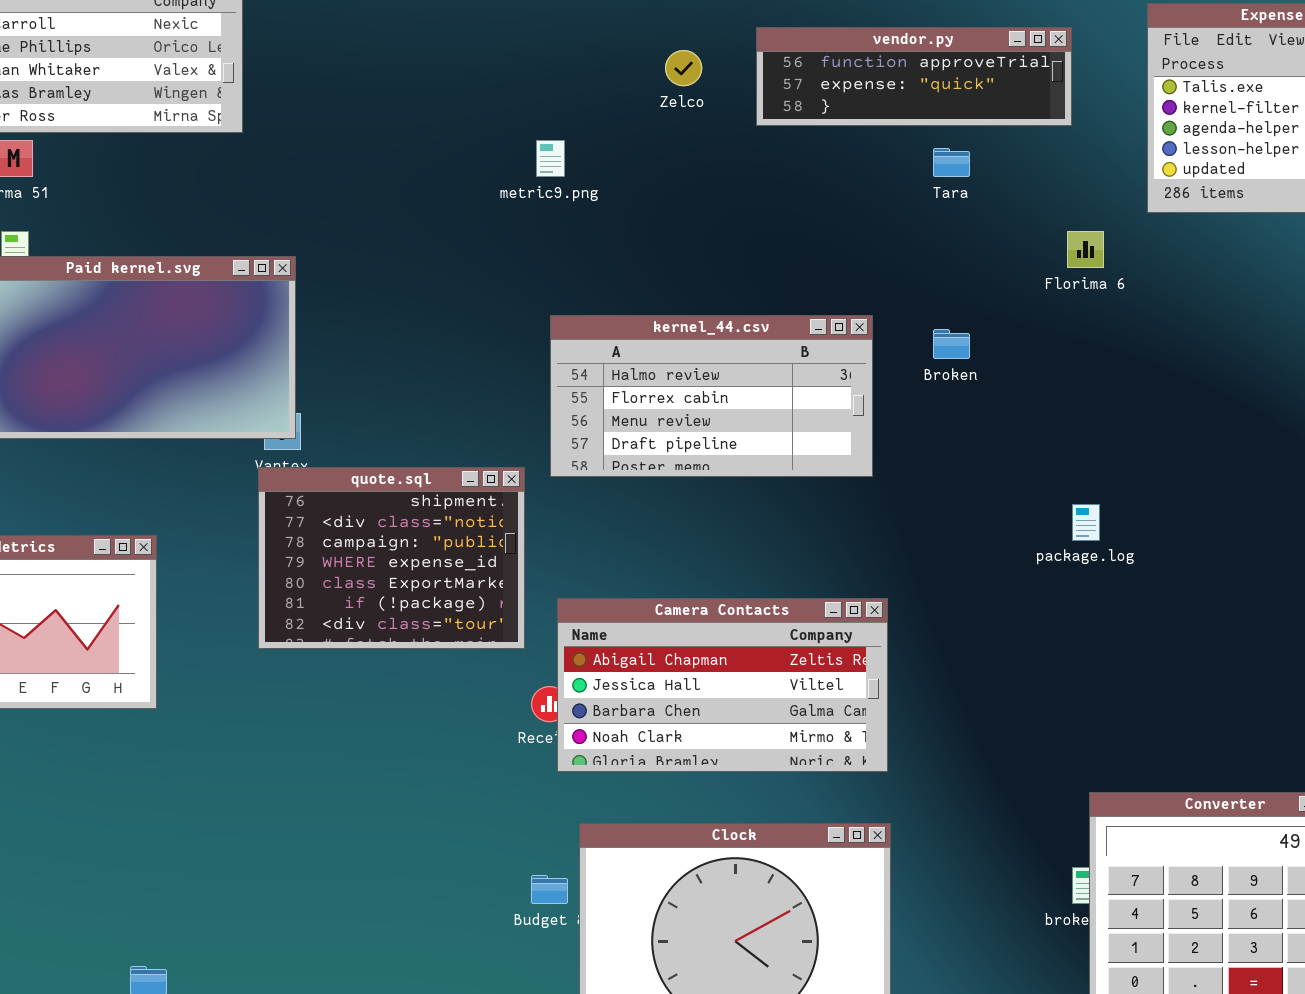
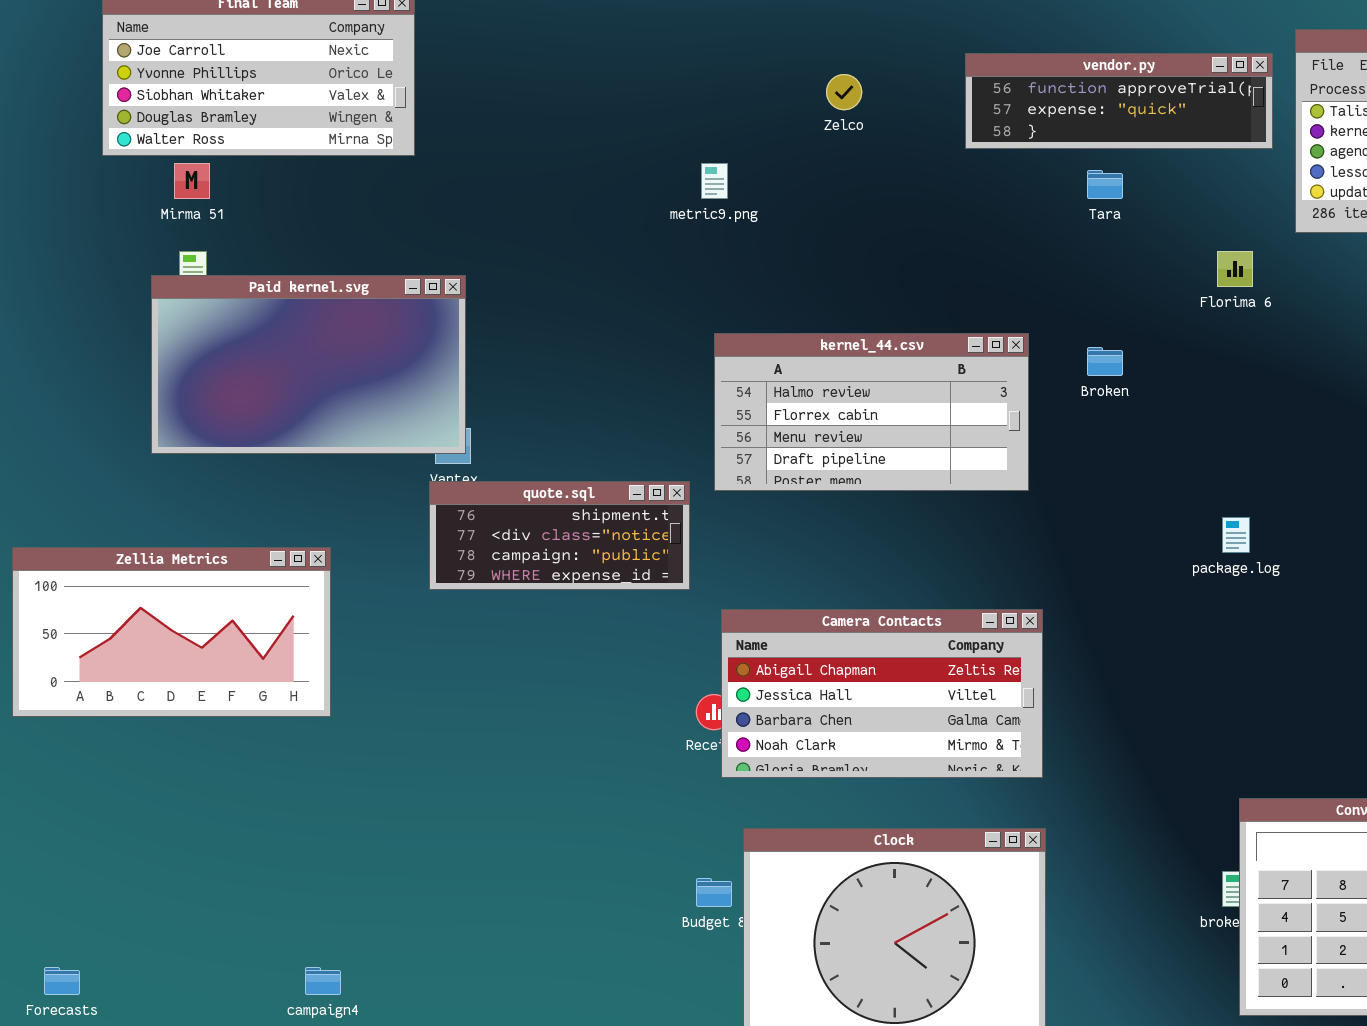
vendor.py: [756,27,1072,126] -> [965,53,1273,149], moved
quote.sql: [258,467,525,649] -> [429,481,690,590], resized

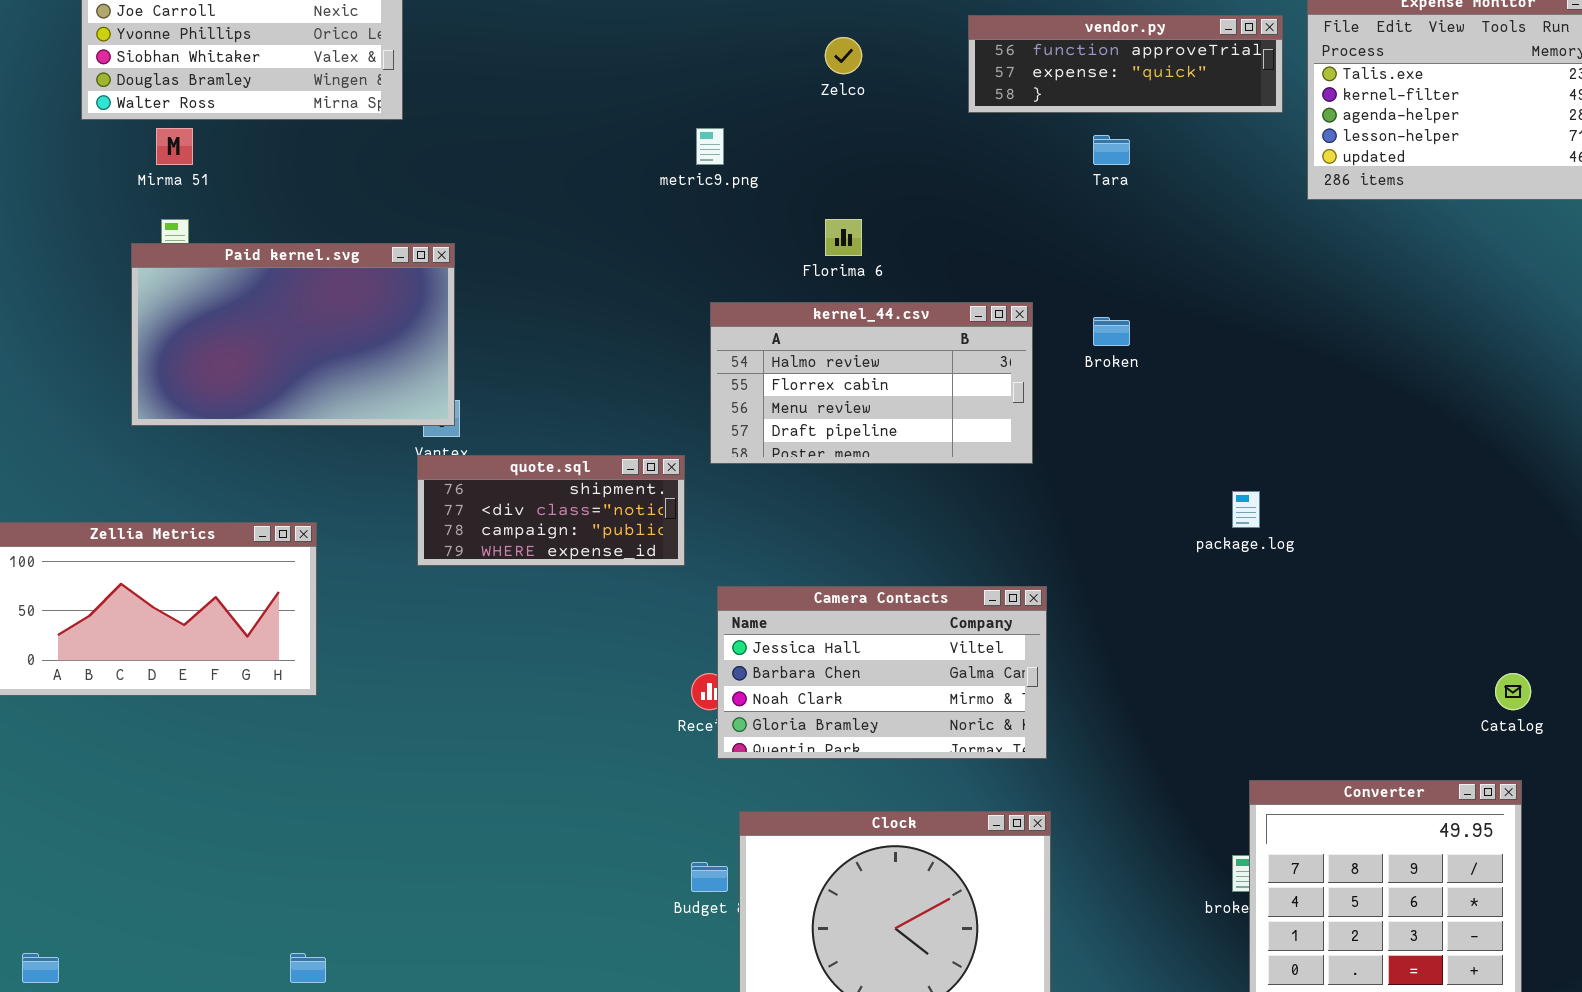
Florima 6: [1217,251,1253,287] -> [825,219,862,256], moved
Camera Contacts: [721,609,1043,778] -> [717,586,1047,759], scrolled down 1 row

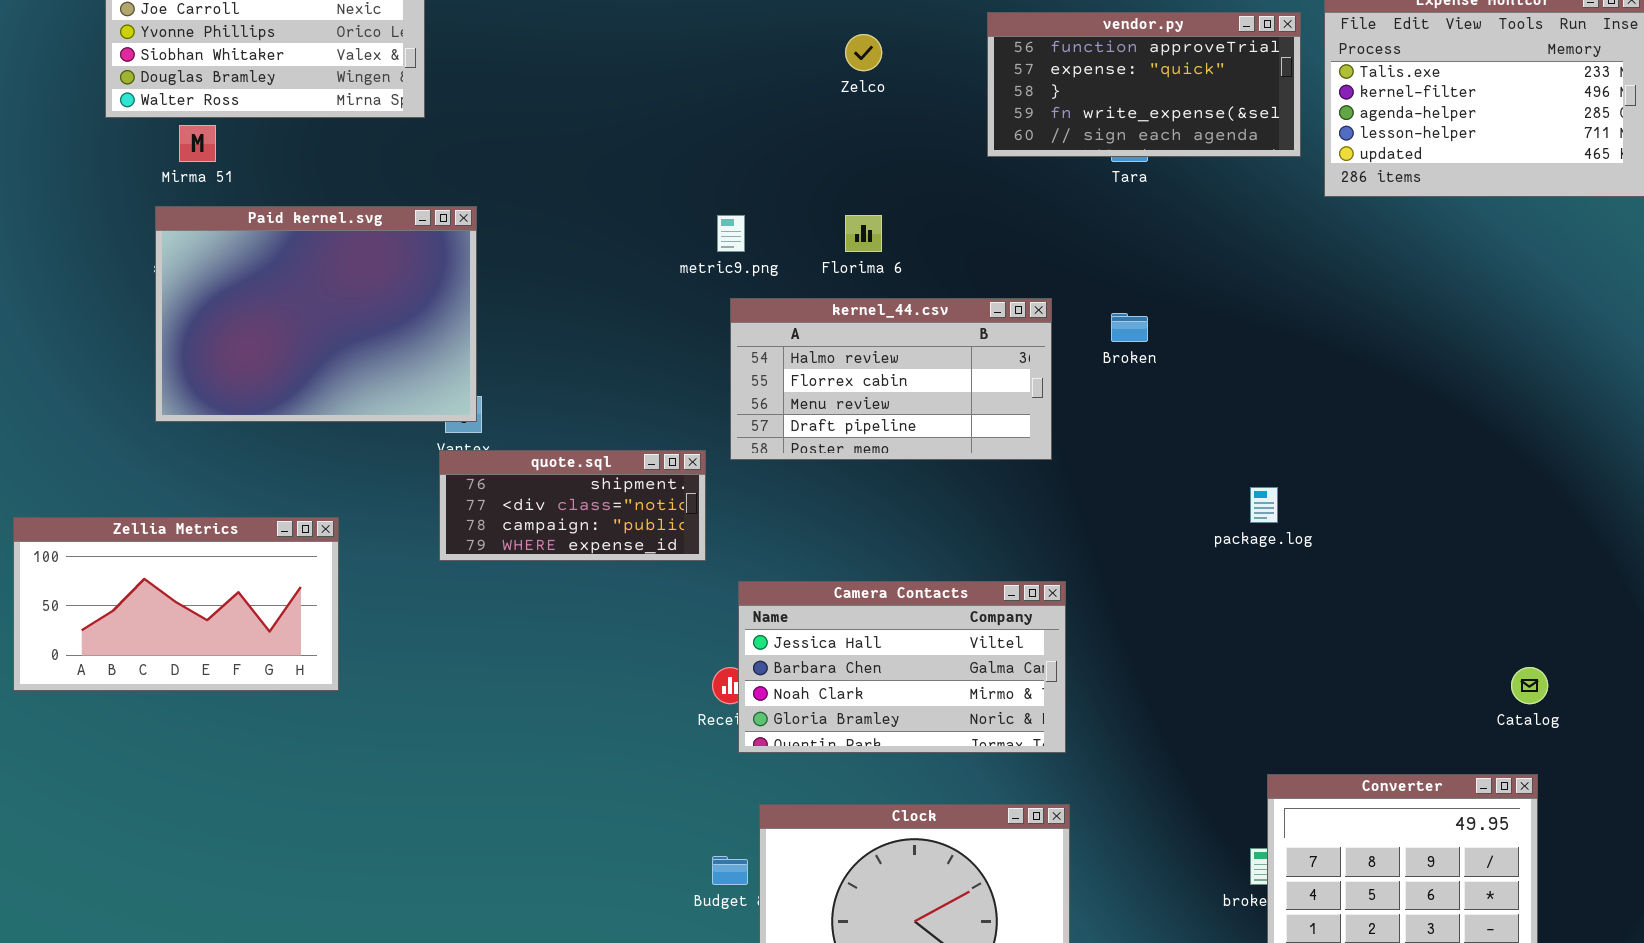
vendor.py: [968,15,1283,113] -> [987,12,1301,157], resized
metric9.png: [696,128,724,165] -> [717,215,745,252], moved
Paid kernel.svg: [131,243,455,426] -> [155,206,477,422], resized

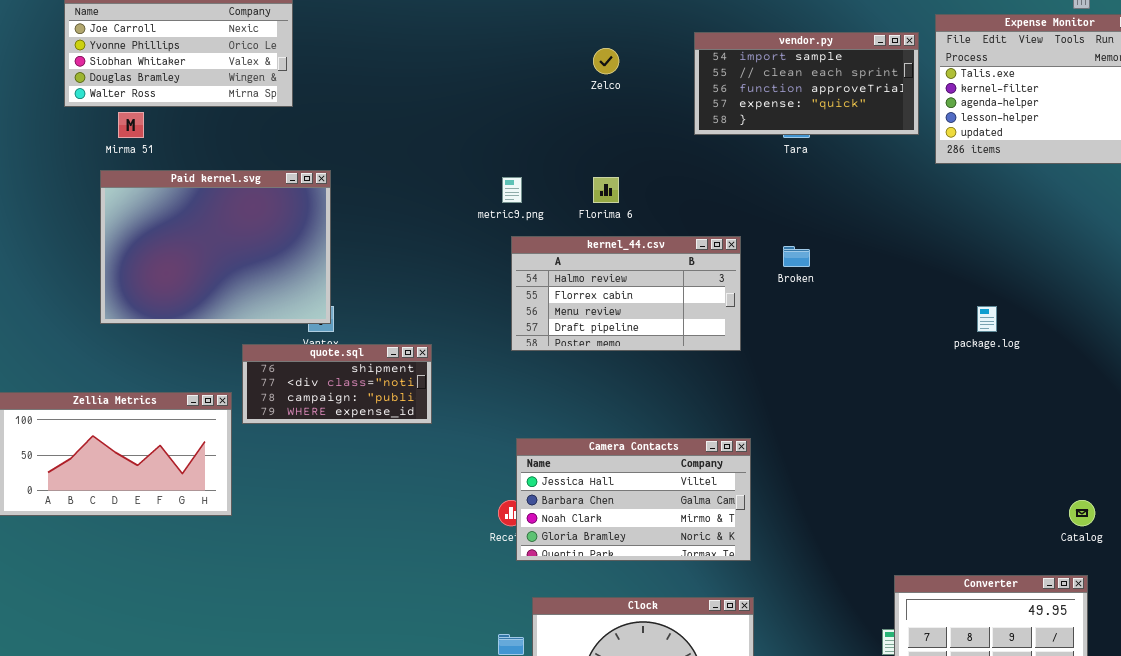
vendor.py: [987,12,1301,157] -> [694,32,919,135], scrolled up 2 rows
quote.sql: [439,450,706,561] -> [242,344,432,424], moved
package.log: [1250,487,1278,523] -> [977,306,997,332], moved

